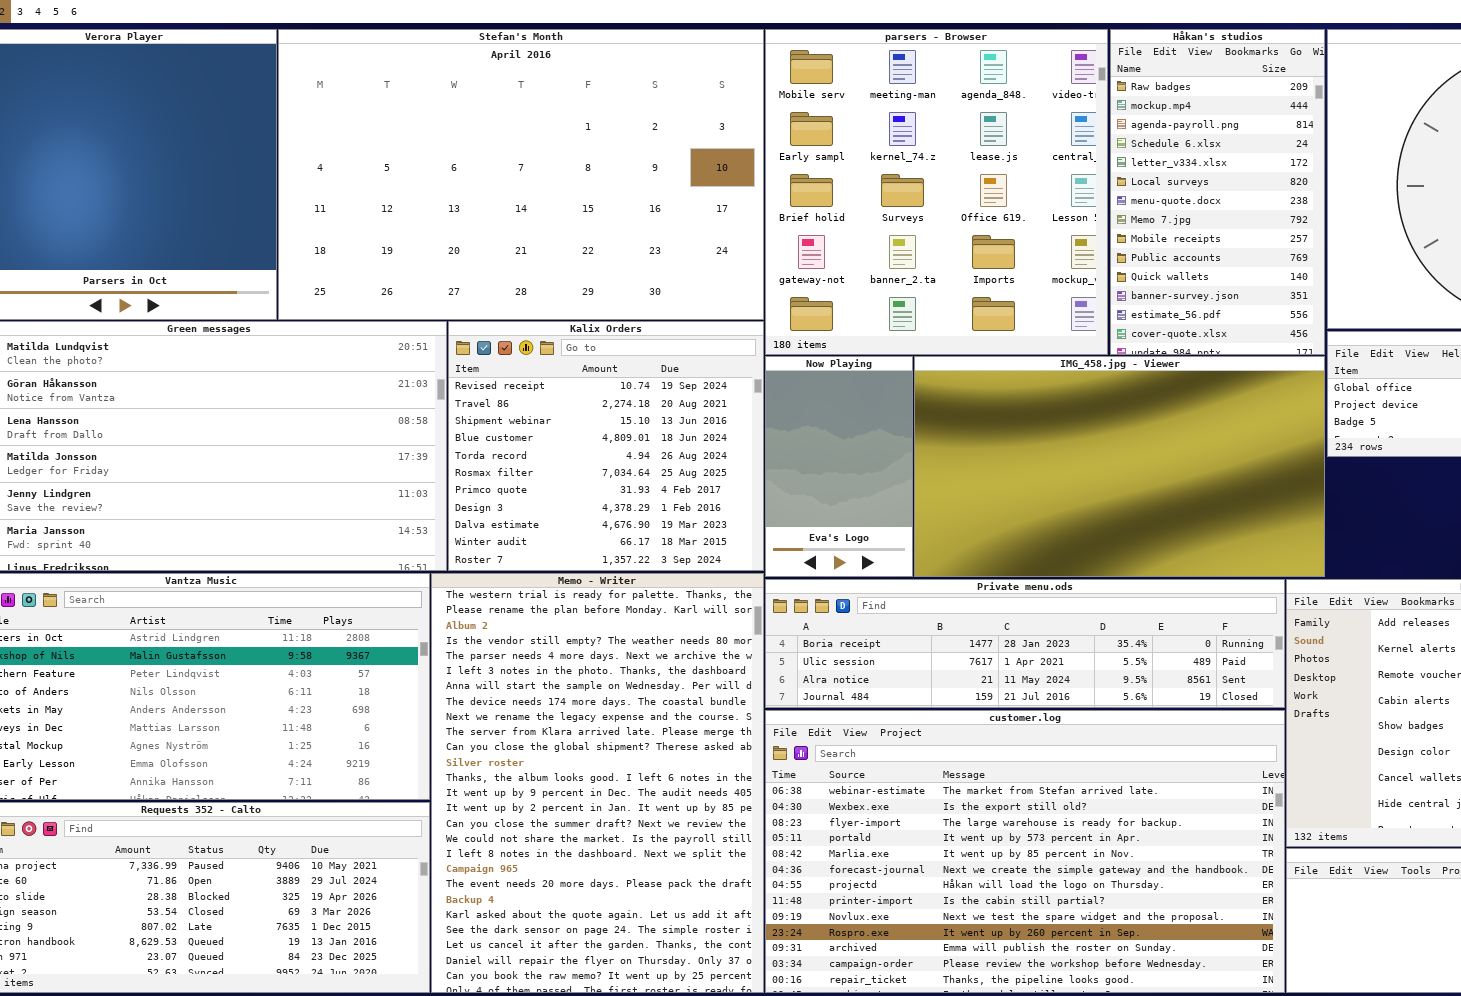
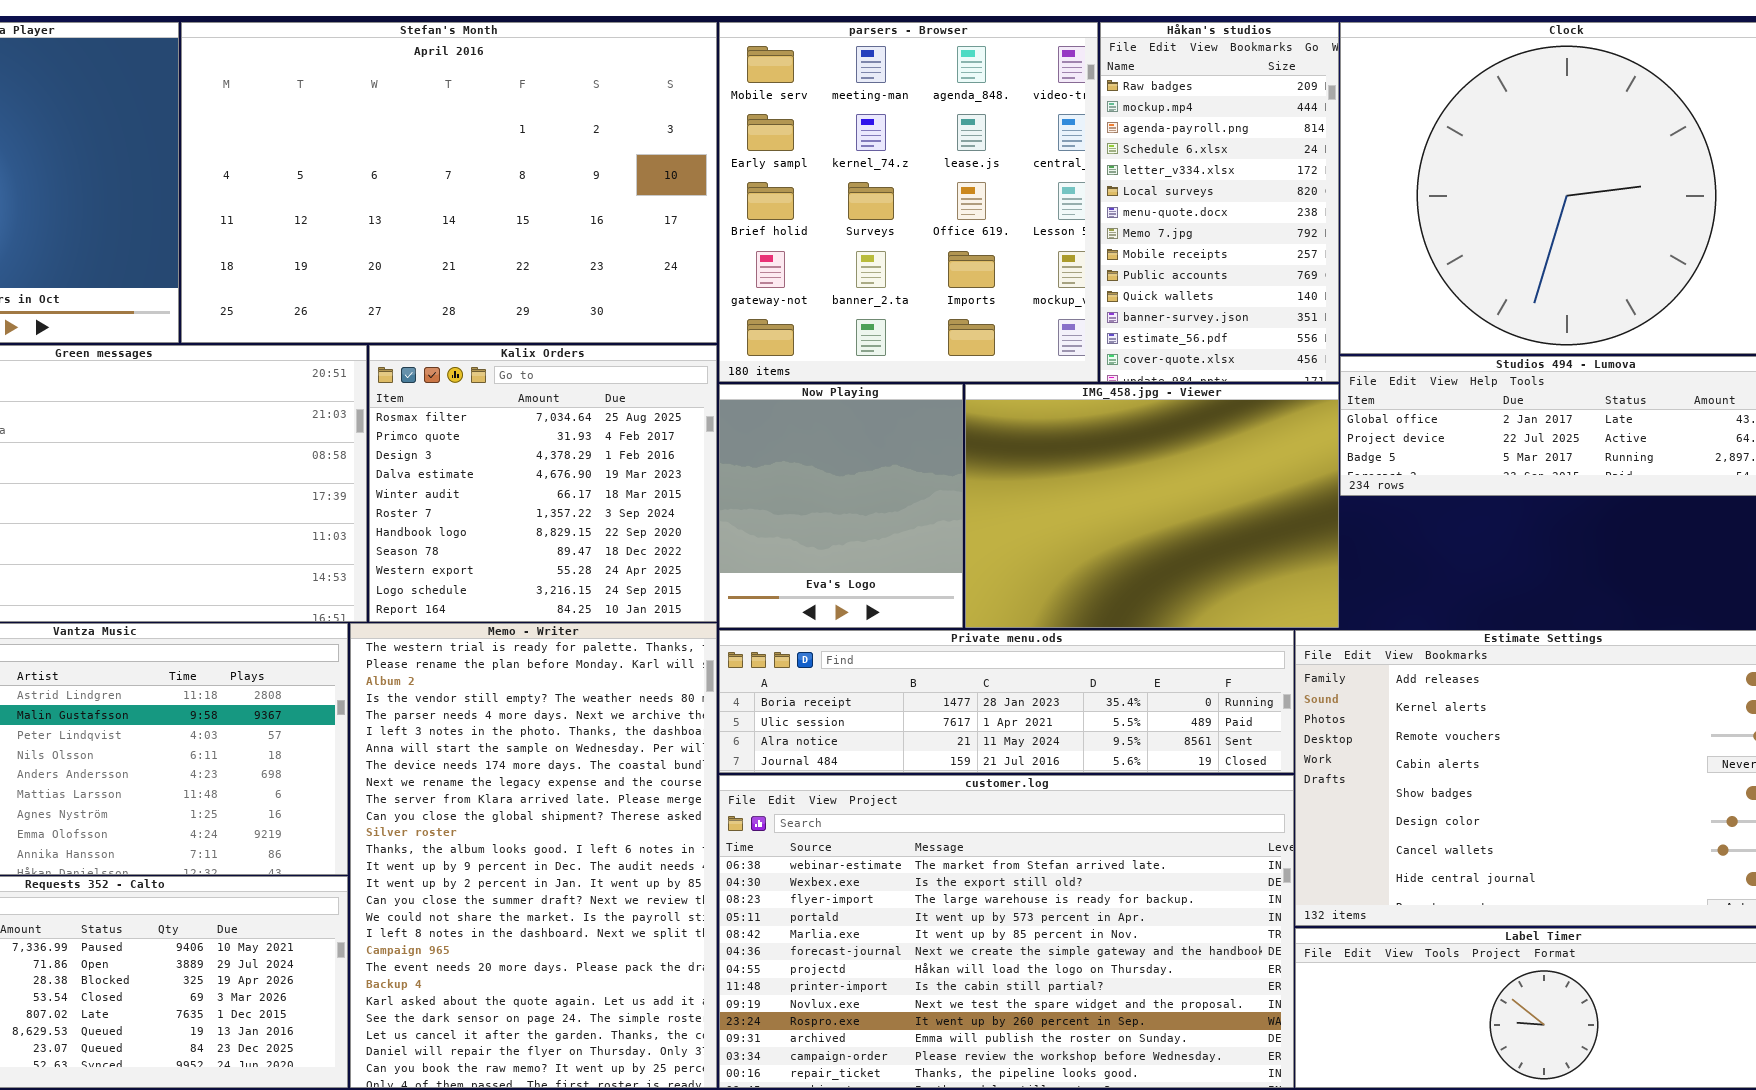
Kalix Orders: [448,321,764,571] -> [369,345,717,622], scrolled down 5 rows
Now Playing: [765,356,913,577] -> [719,384,963,628], resized
IMG_458.jpg - Viewer: [914,356,1325,577] -> [965,384,1339,628], resized

